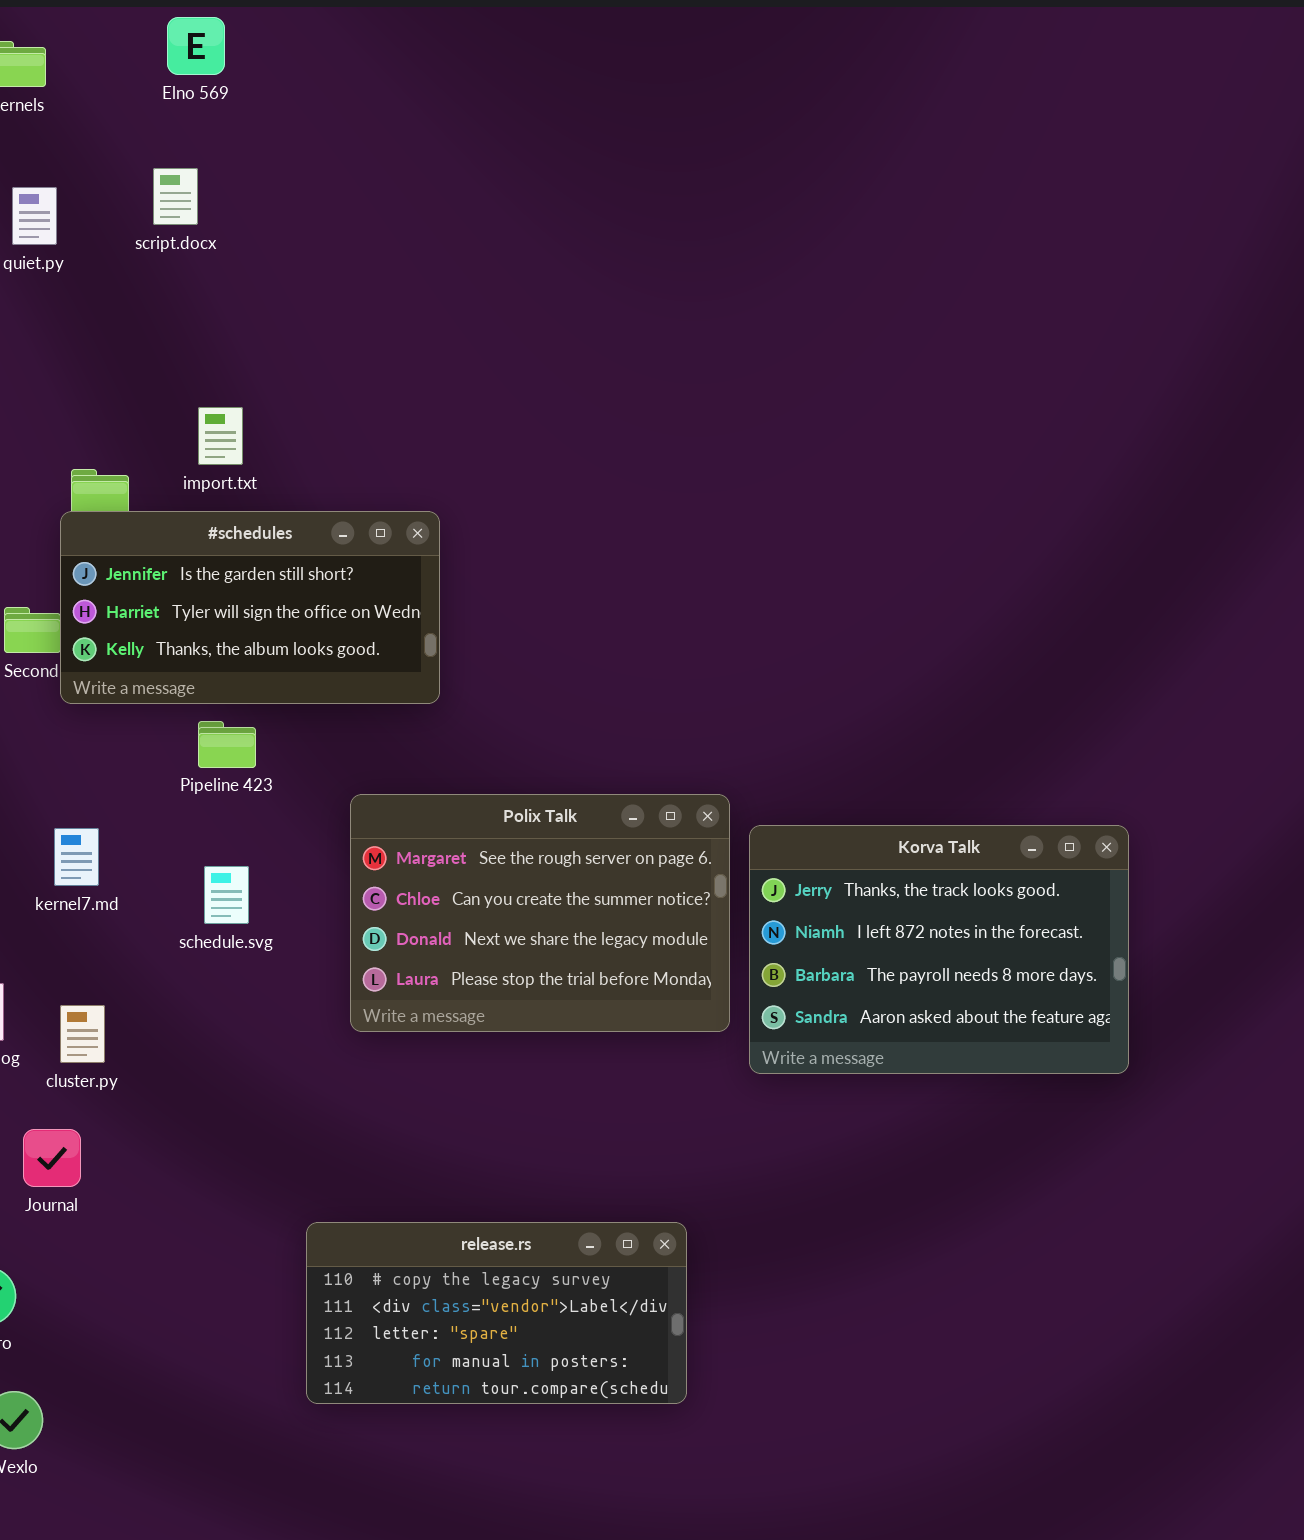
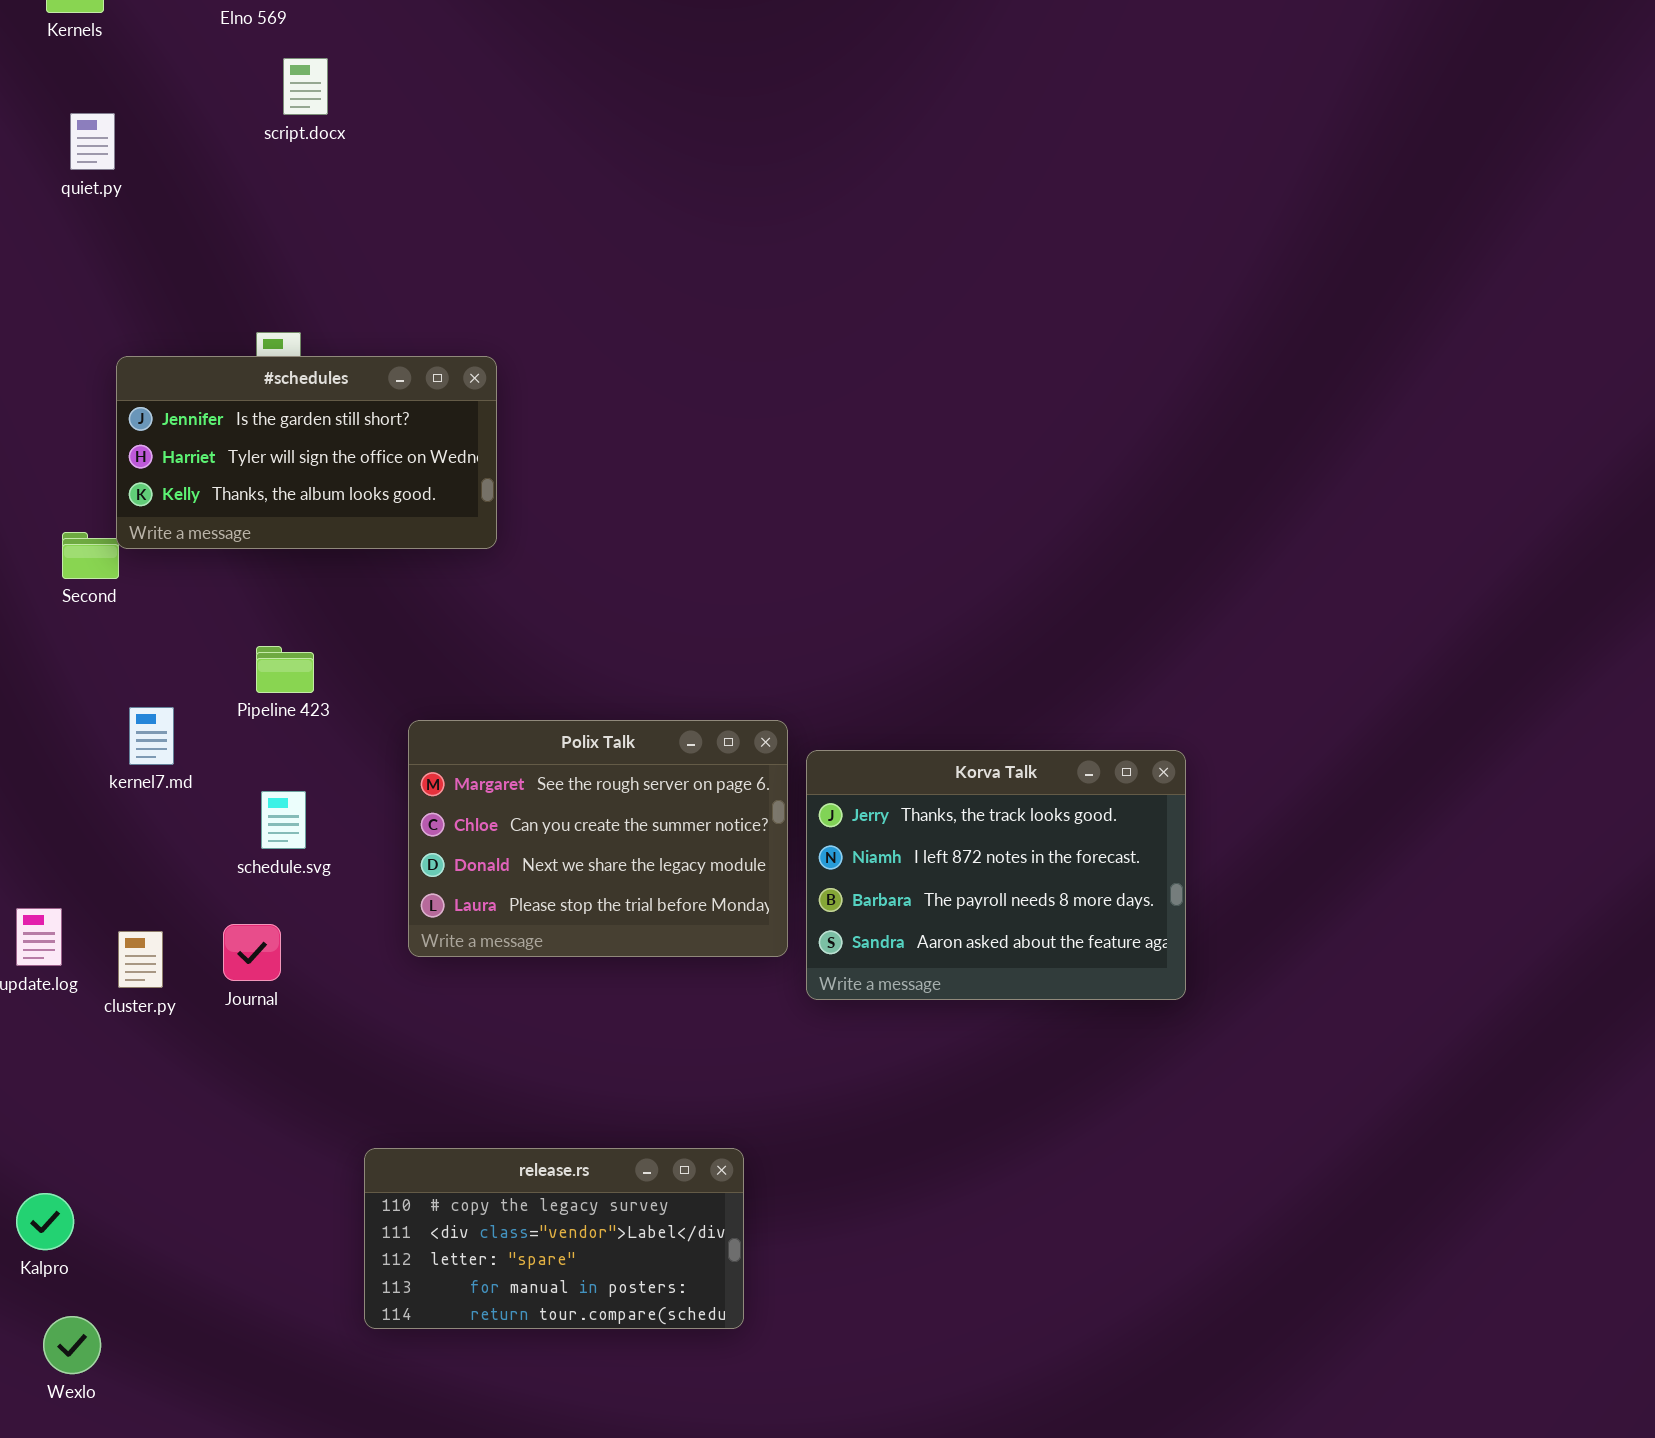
script.docx: [153,168,198,225] -> [283,58,328,115], moved
#schedules: [60,511,440,704] -> [116,356,497,549], moved
kernel7.md: [54,828,99,886] -> [129,707,174,765], moved
Journal: [23,1129,81,1187] -> [223,924,281,981], moved

